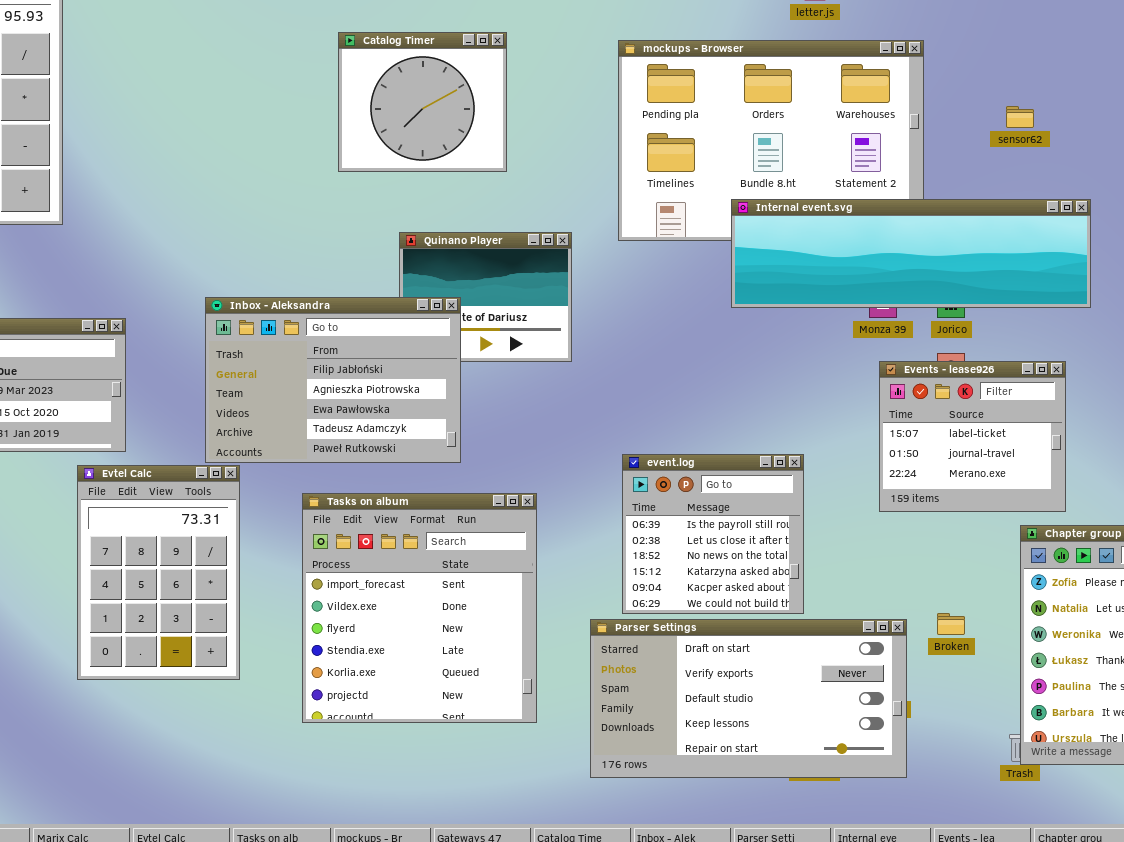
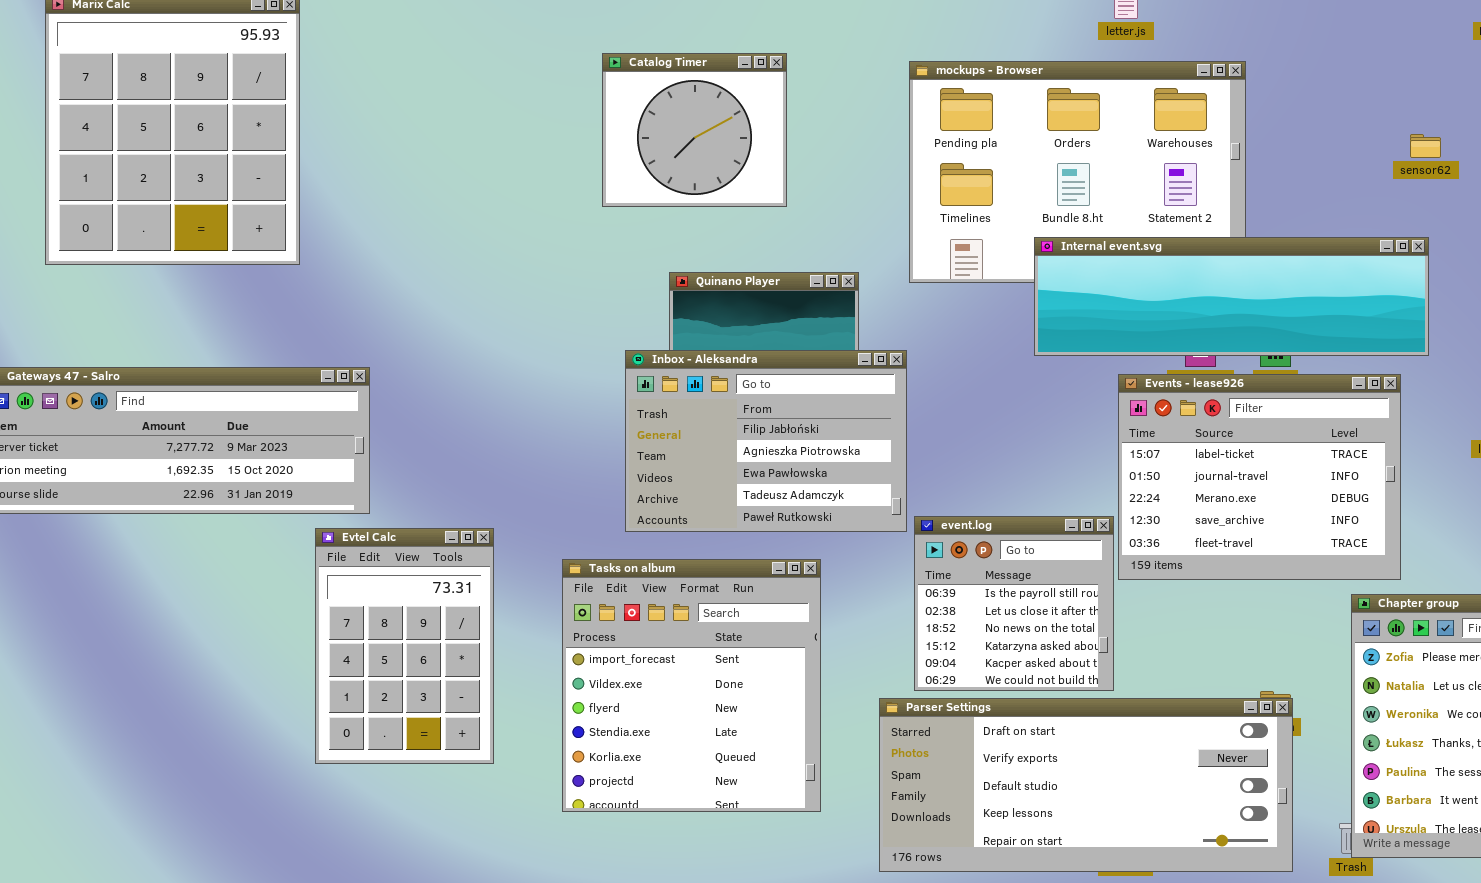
sensor62: [1006,106,1034,128] -> [1410,134,1441,158], moved
Inbox - Aleksandra: [205,297,461,463] -> [625,350,907,532], moved
Events - lease926: [879,361,1066,512] -> [1118,374,1401,580], resized
Parser Settings: [590,619,907,778] -> [879,698,1293,872], resized

